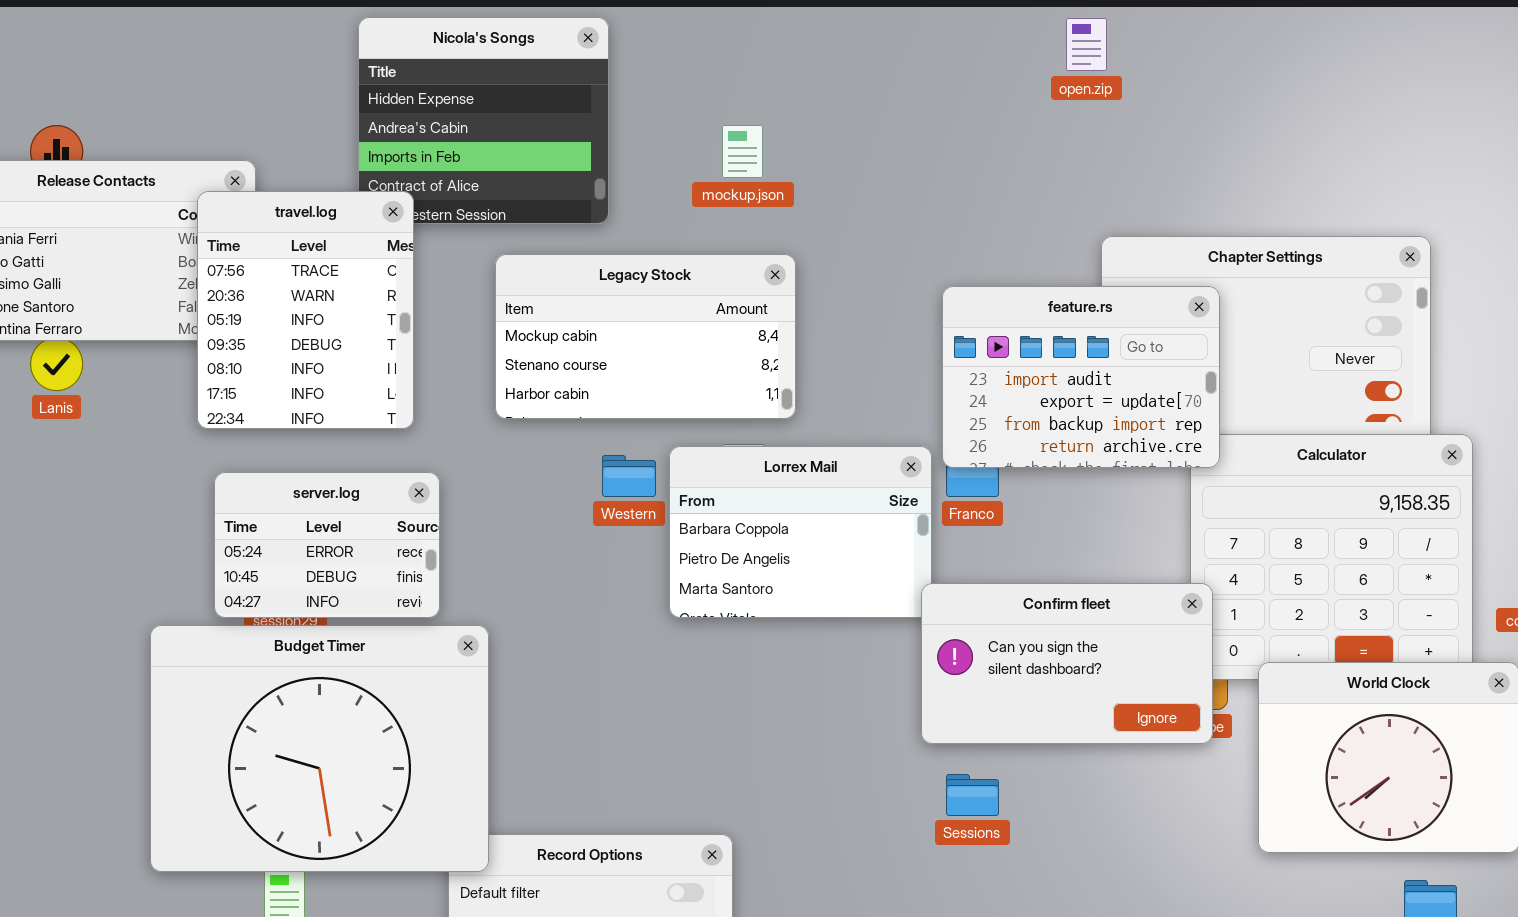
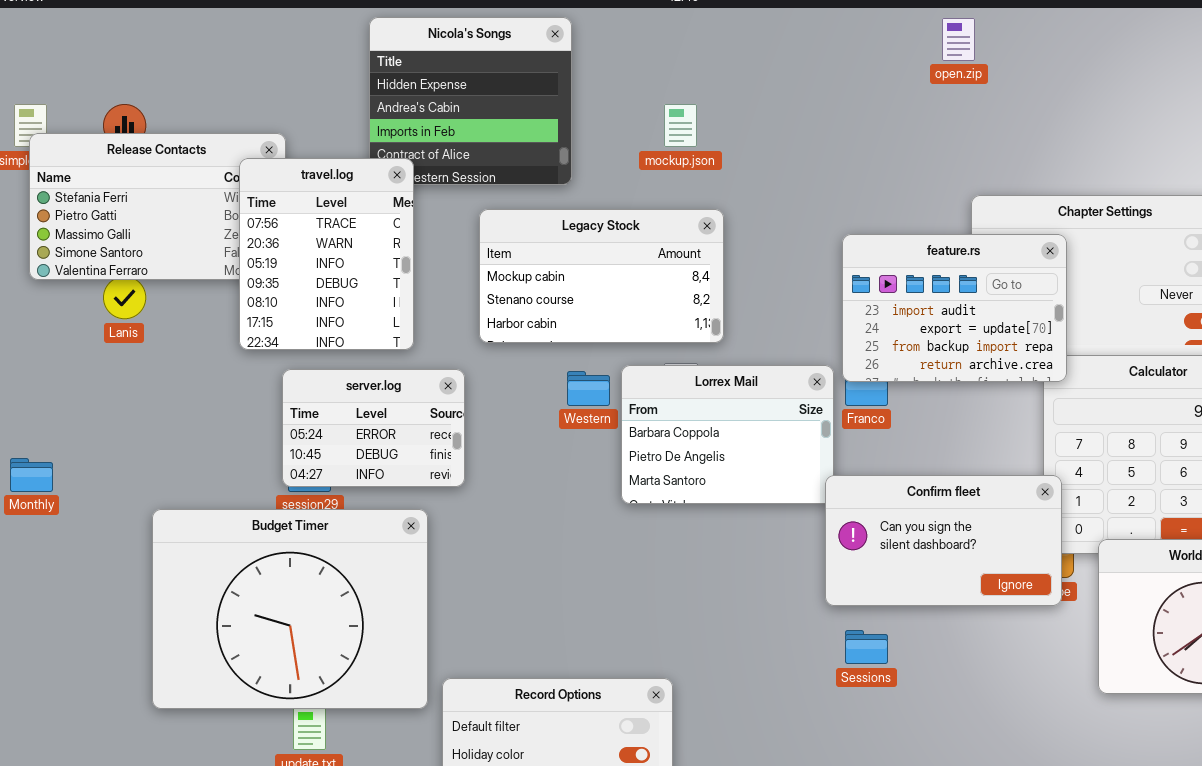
server.log: [214,472,440,618] -> [282,369,465,487], moved
Budget Timer: [150,625,489,872] -> [152,509,428,709], moved

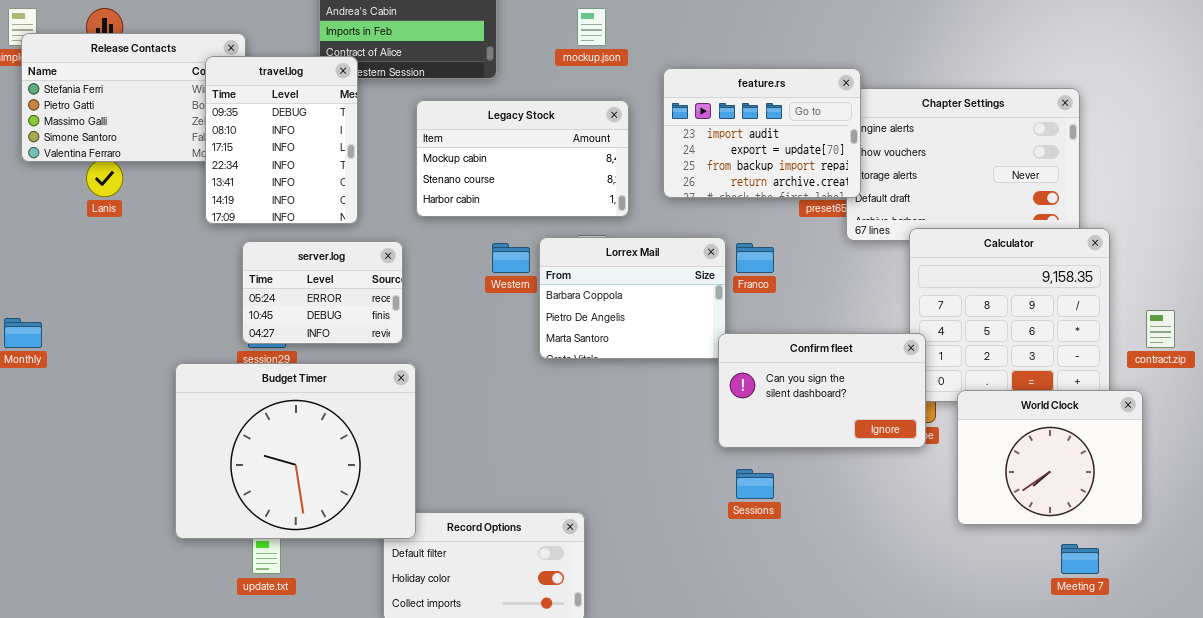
travel.log: [239,158,414,350] -> [205,56,358,224], scrolled down 3 rows
feature.rs: [842,234,1067,382] -> [663,68,861,198], moved
Budget Timer: [152,509,428,709] -> [175,363,416,539], moved

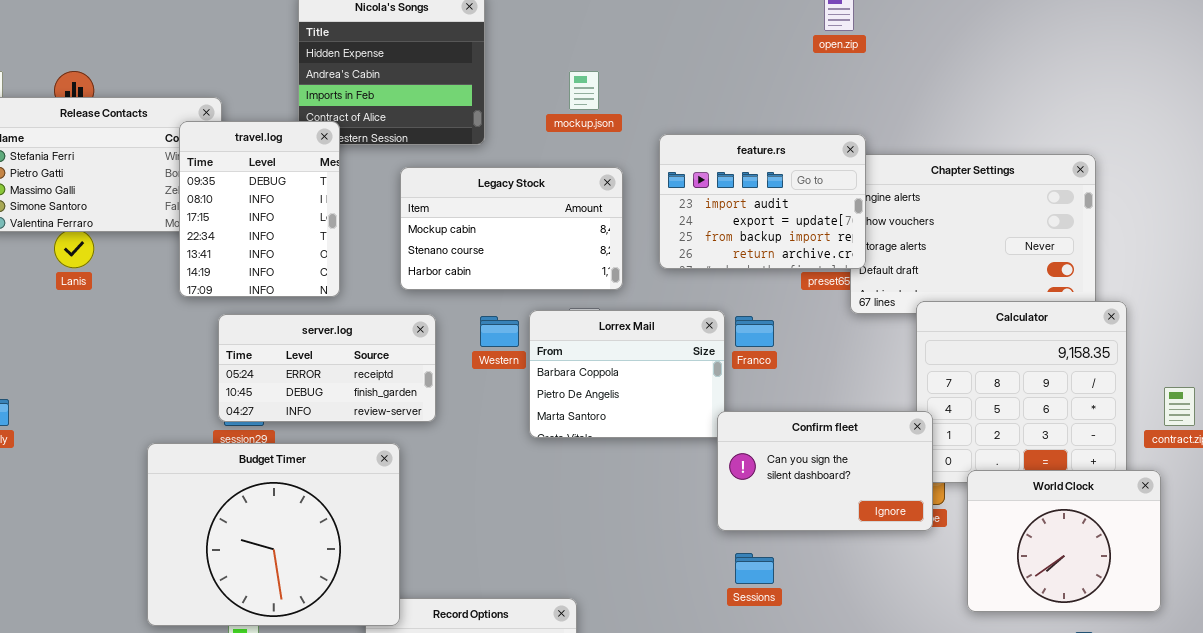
server.log: [242,241,403,344] -> [218,314,436,422], resized

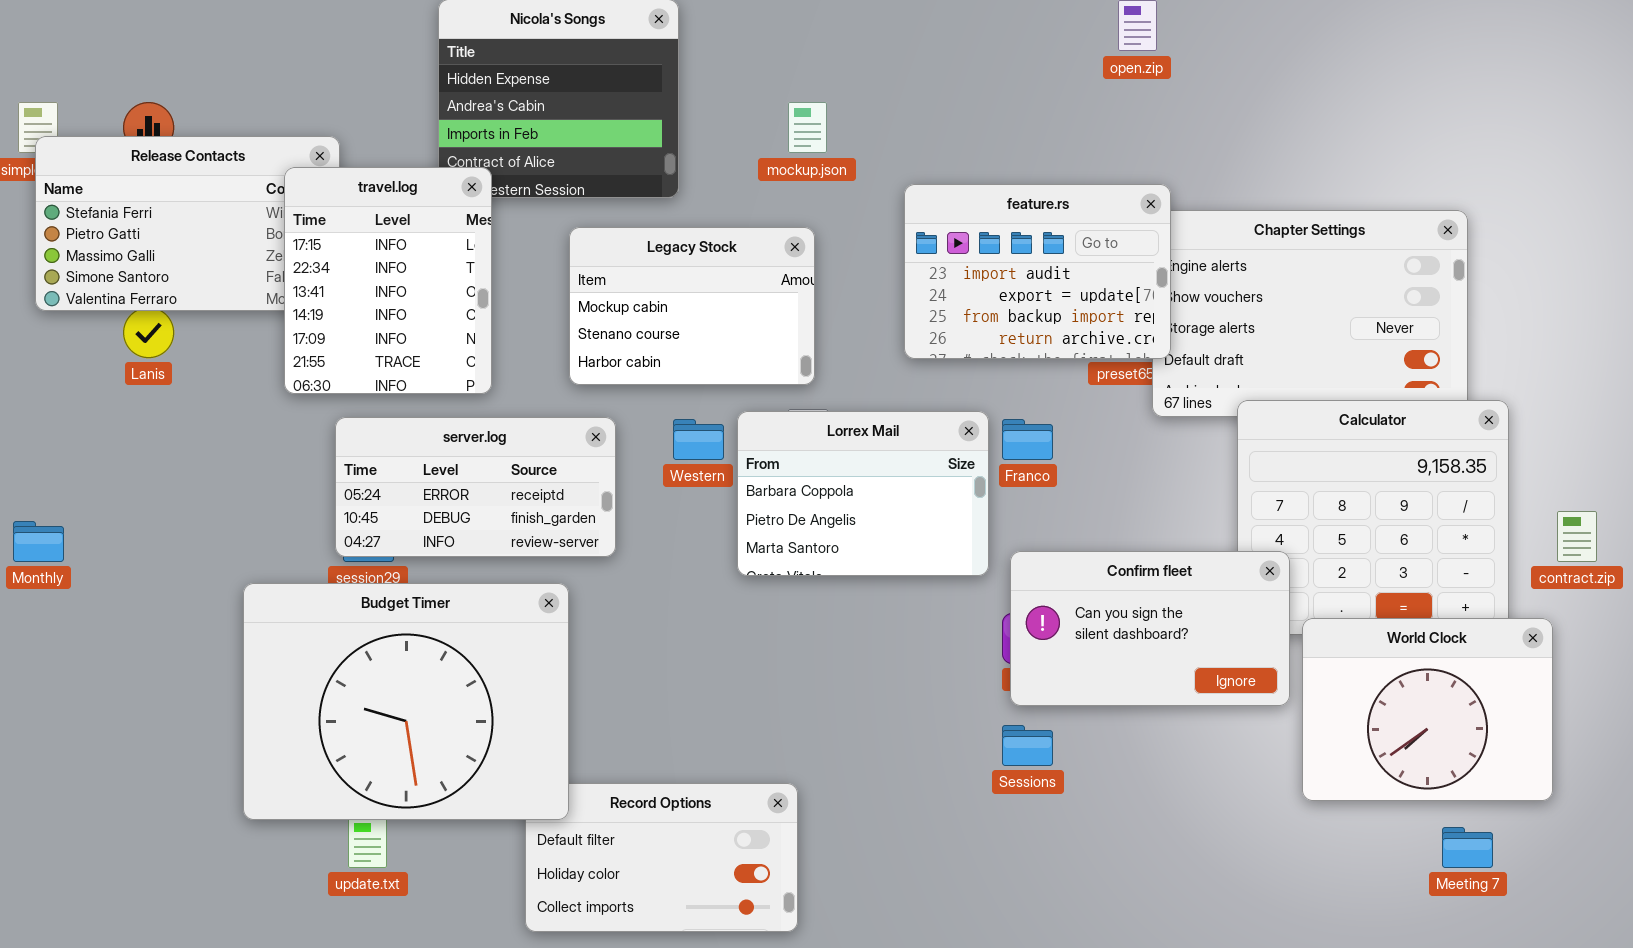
travel.log: [179,121,340,297] -> [284,167,492,394], scrolled down 2 rows
Legacy Stock: [400,167,623,290] -> [569,227,815,385], resized
Confirm fleet: [717,411,933,531] -> [1010,551,1290,706], moved

